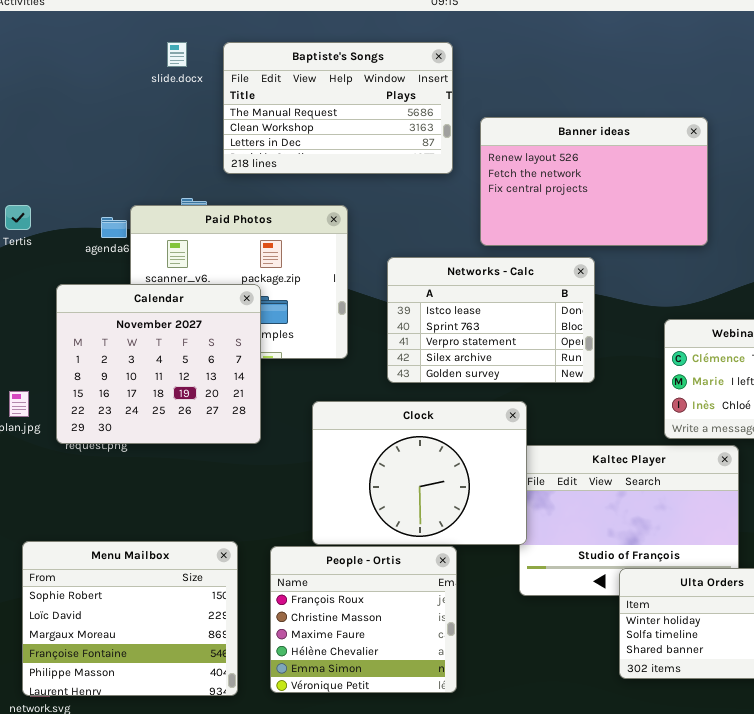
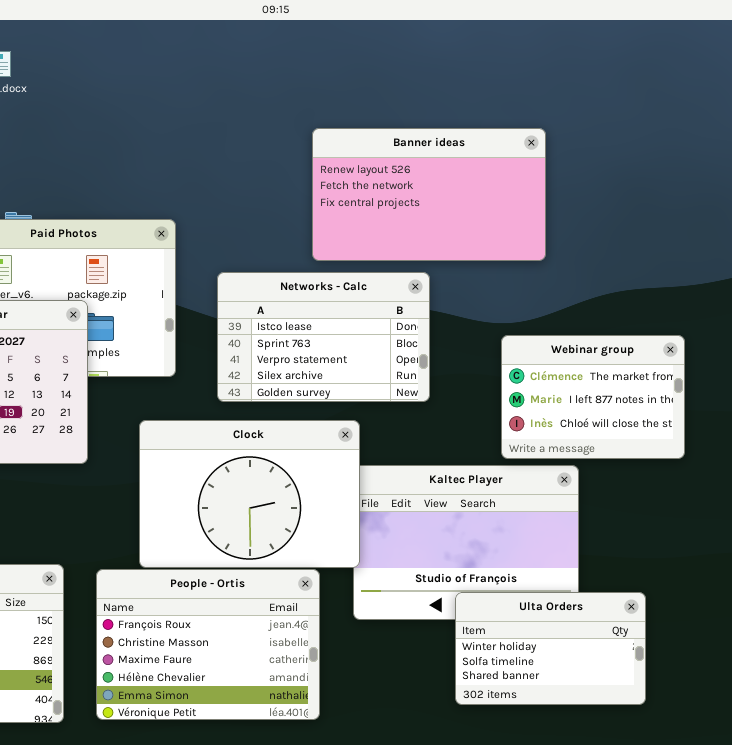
Baptiste's Songs: [223,42,453,174] -> none, closed
People - Ortis: [270,546,457,693] -> [96,569,320,720], resized

